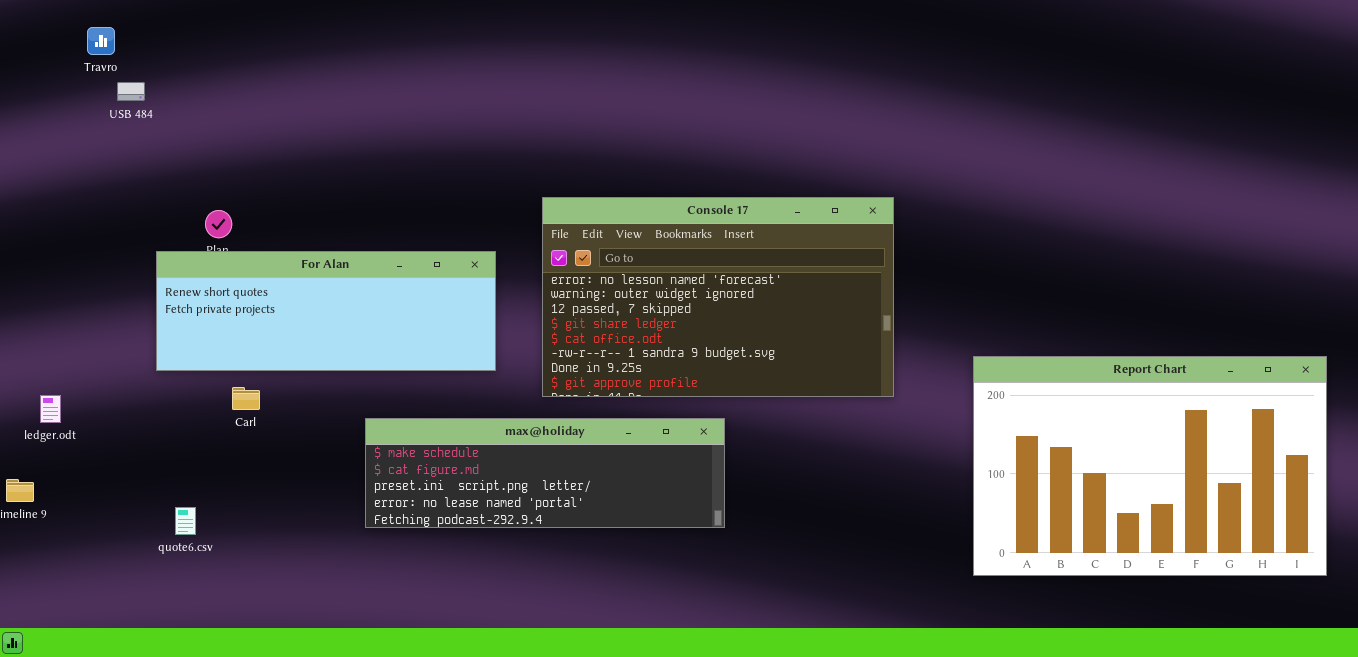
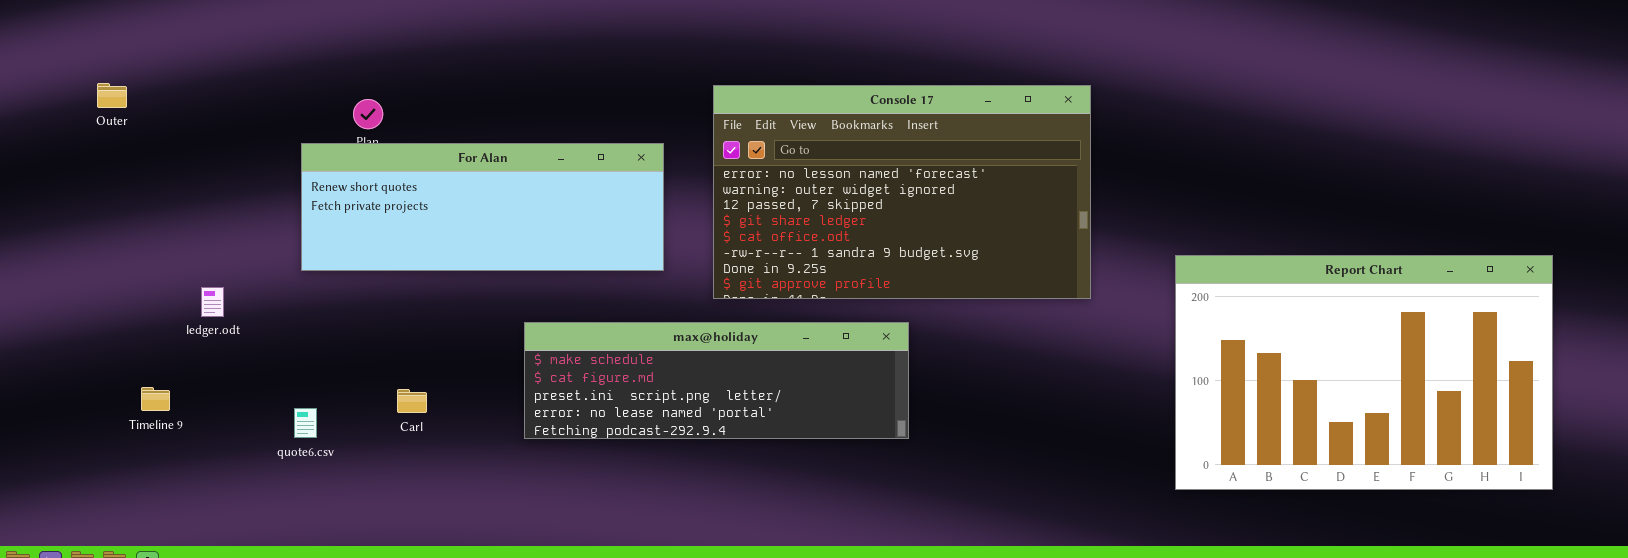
Carl: [232,387,260,410] -> [397,389,427,413], moved
ledger.odt: [40,395,61,423] -> [201,287,224,317], moved
quote6.csv: [175,507,196,535] -> [294,408,317,438], moved

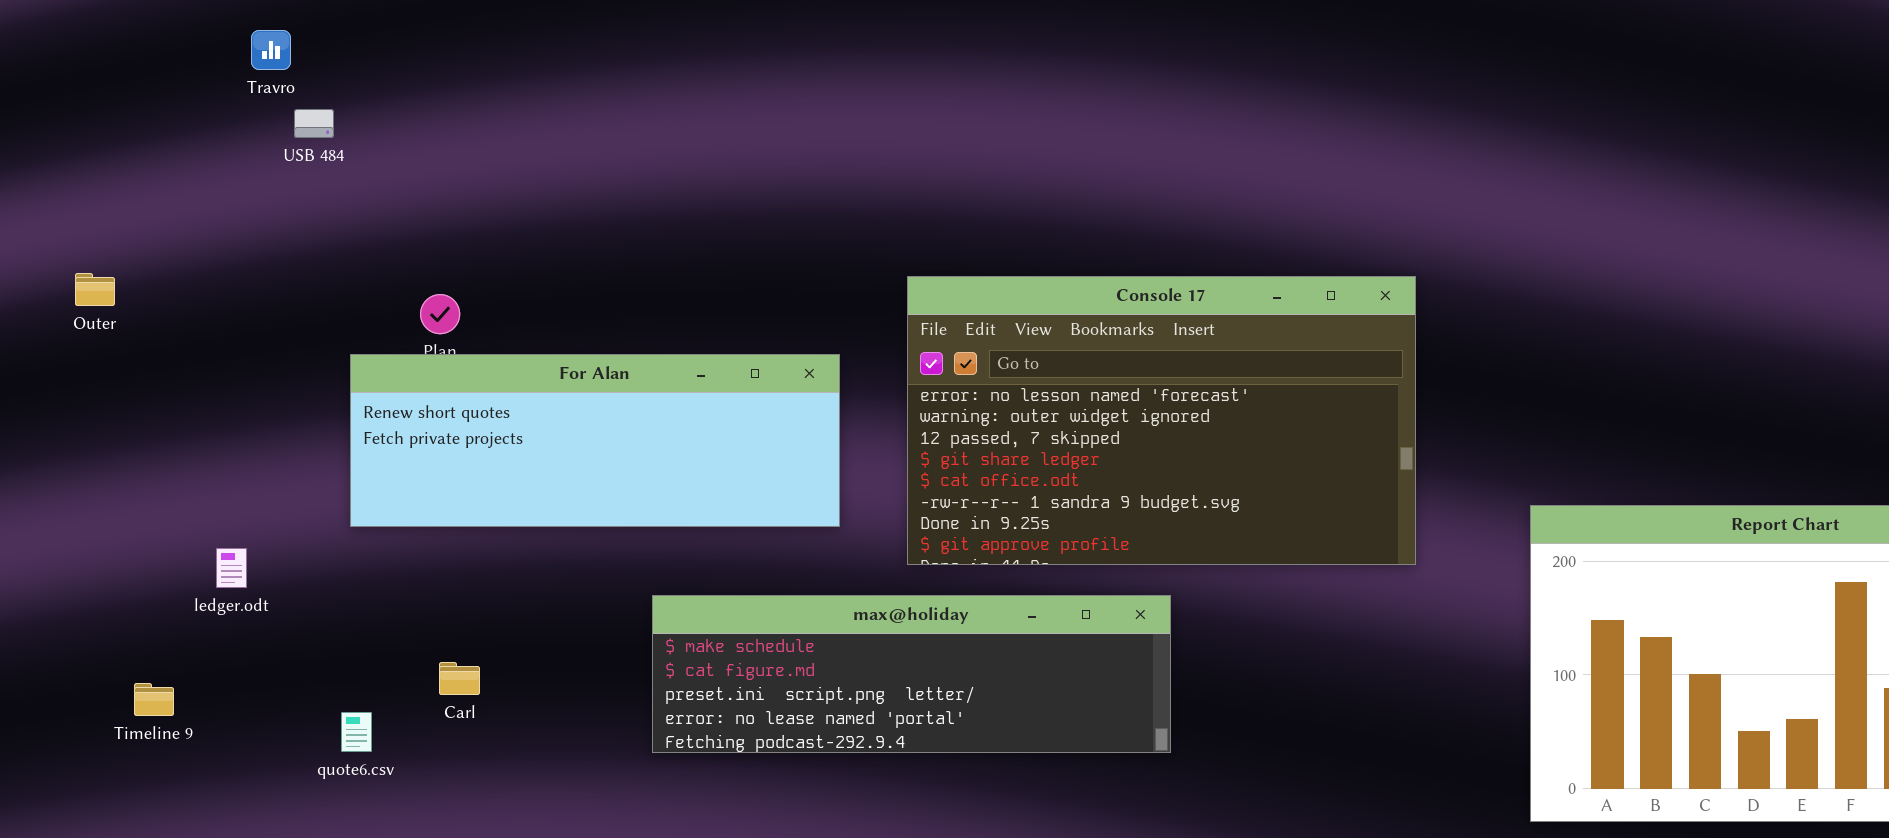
Carl: [397,389,427,413] -> [439,662,480,695], moved

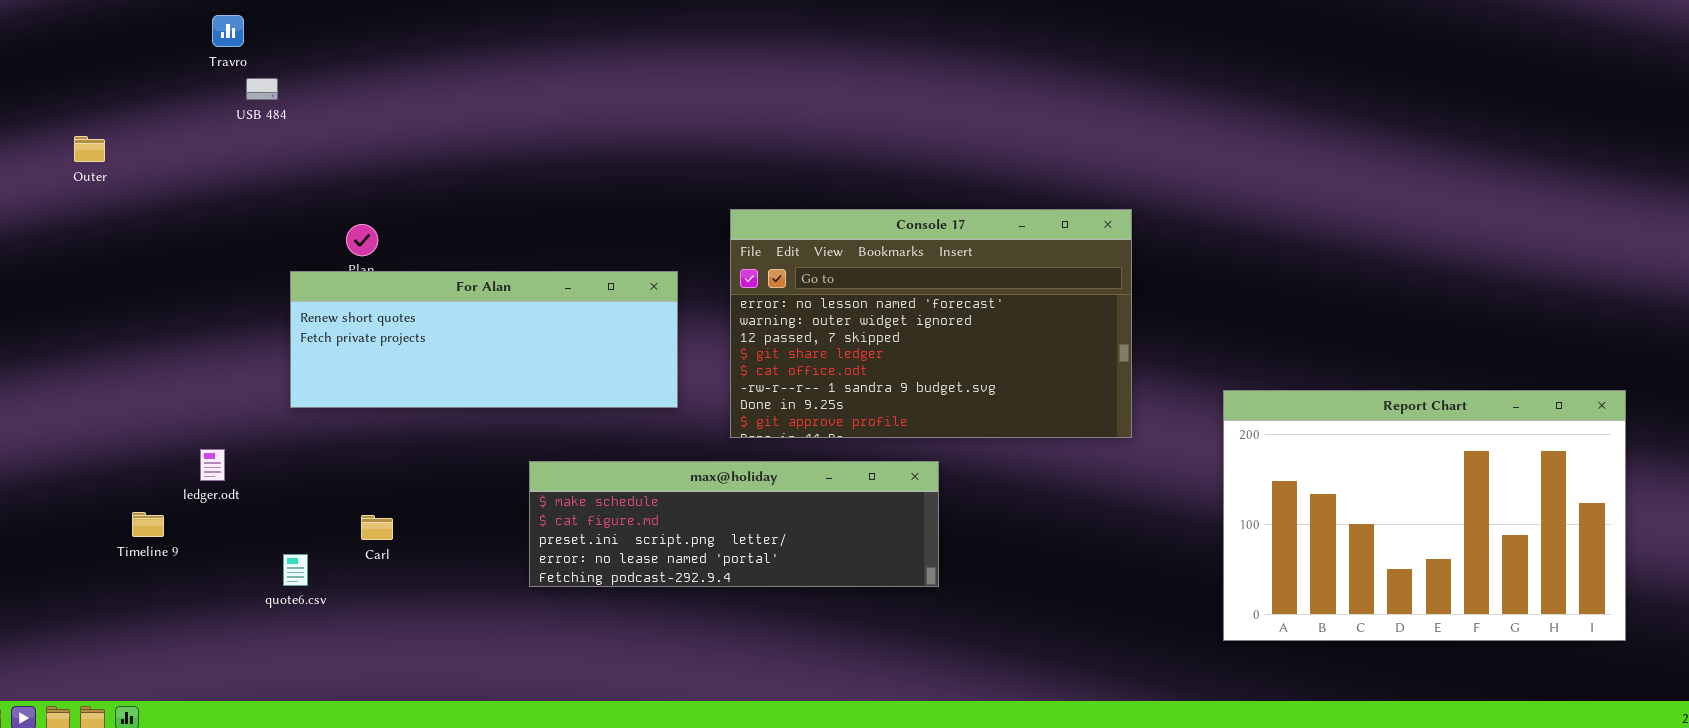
Outer: [75,273,115,306] -> [74,136,105,162], moved
ledger.odt: [216,548,247,588] -> [200,449,225,481], moved
Timeline 9: [134,683,174,716] -> [132,512,164,537], moved

